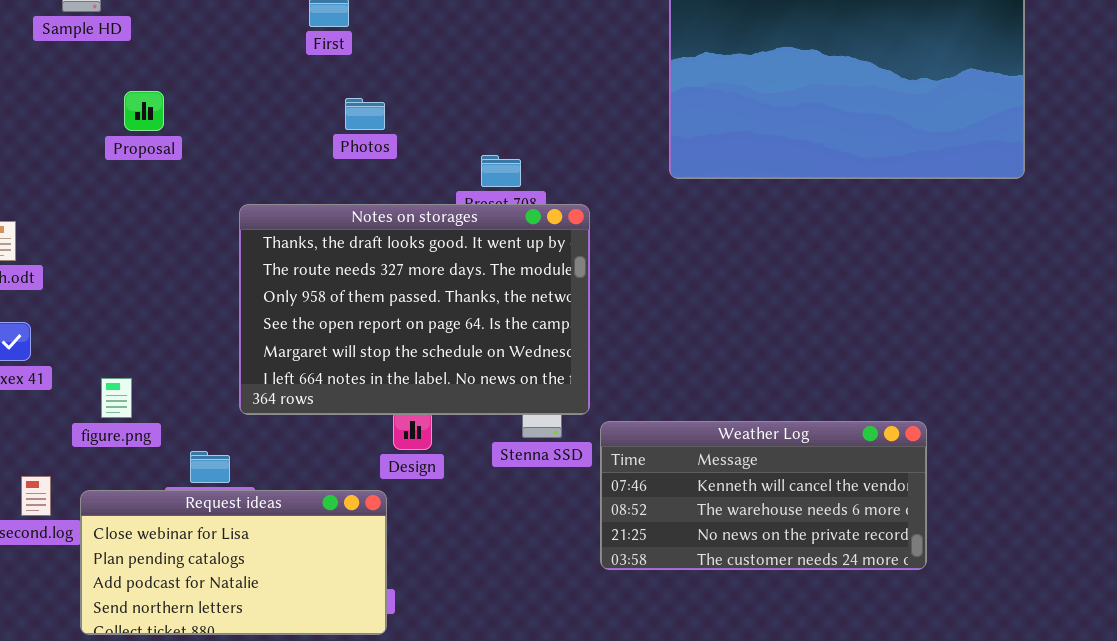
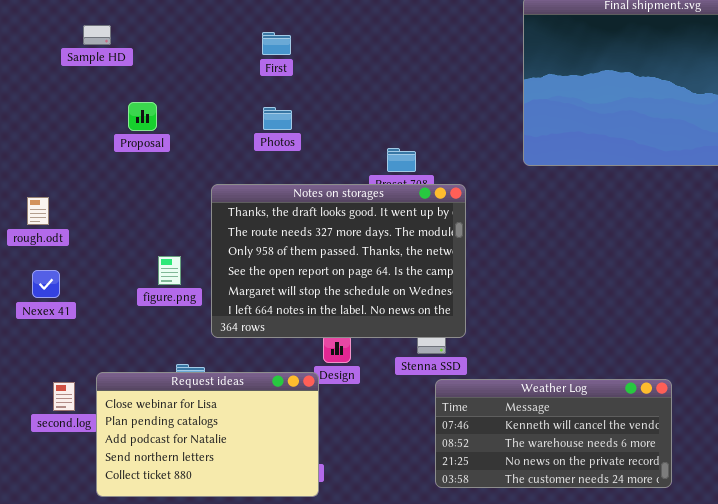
Photos: [345,98,385,130] -> [263,107,292,130], moved
figure.png: [101,378,132,418] -> [158,256,181,285], moved
Weather Log: [600,421,927,570] -> [435,379,672,488], moved
Request ideas: [80,490,387,635] -> [96,372,319,497], resized

